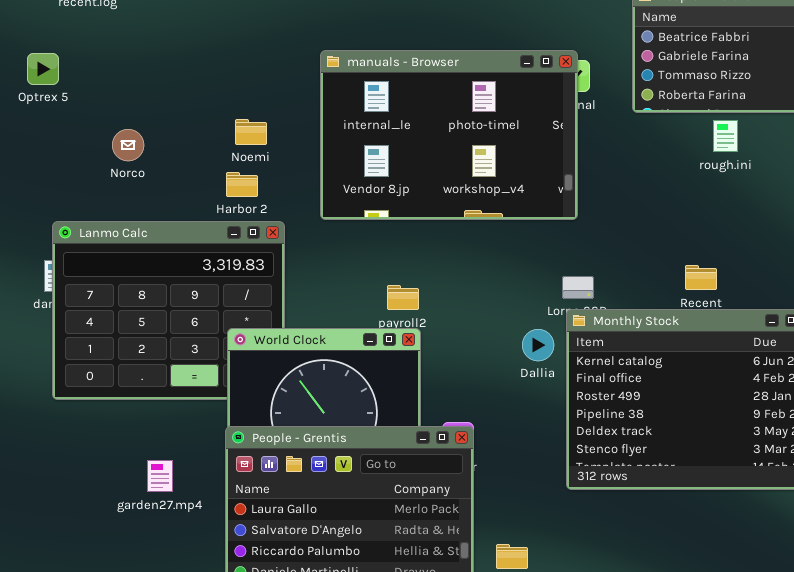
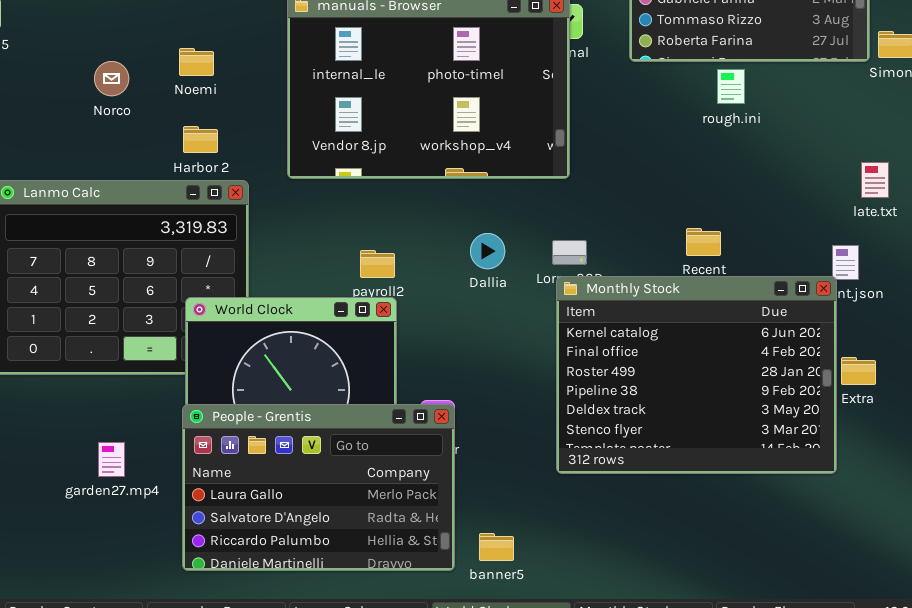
Noemi: [235,119,267,145] -> [179,48,214,76], moved
Norco: [112,129,144,161] -> [94,61,129,96], moved
Dallia: [522,329,554,361] -> [470,233,505,269], moved

